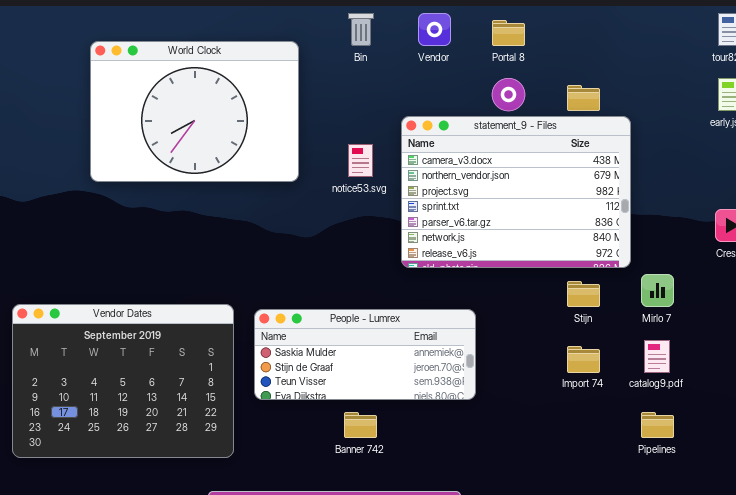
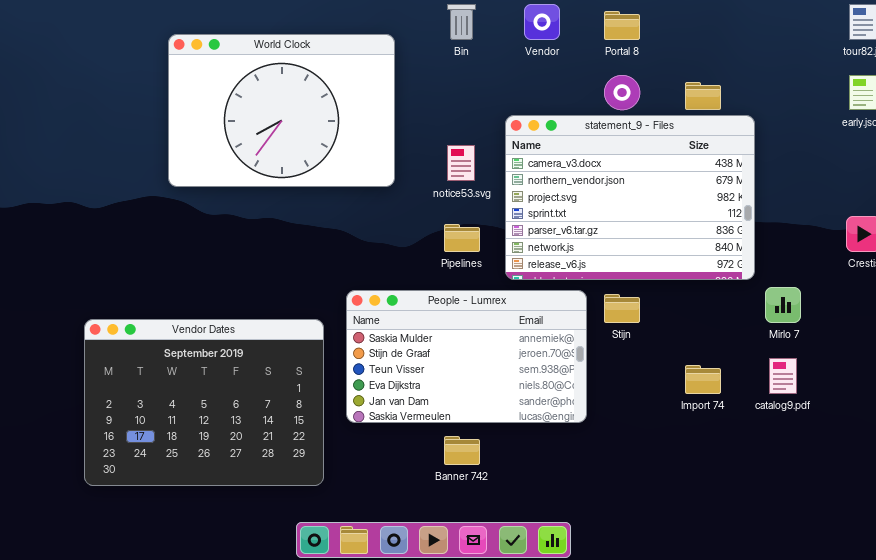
Stijn: [567,281,600,307] -> [604,294,640,323], moved
People - Lumrex: [254,309,476,400] -> [346,290,587,423], resized
Pipelines: [641,412,674,438] -> [444,224,480,252], moved

